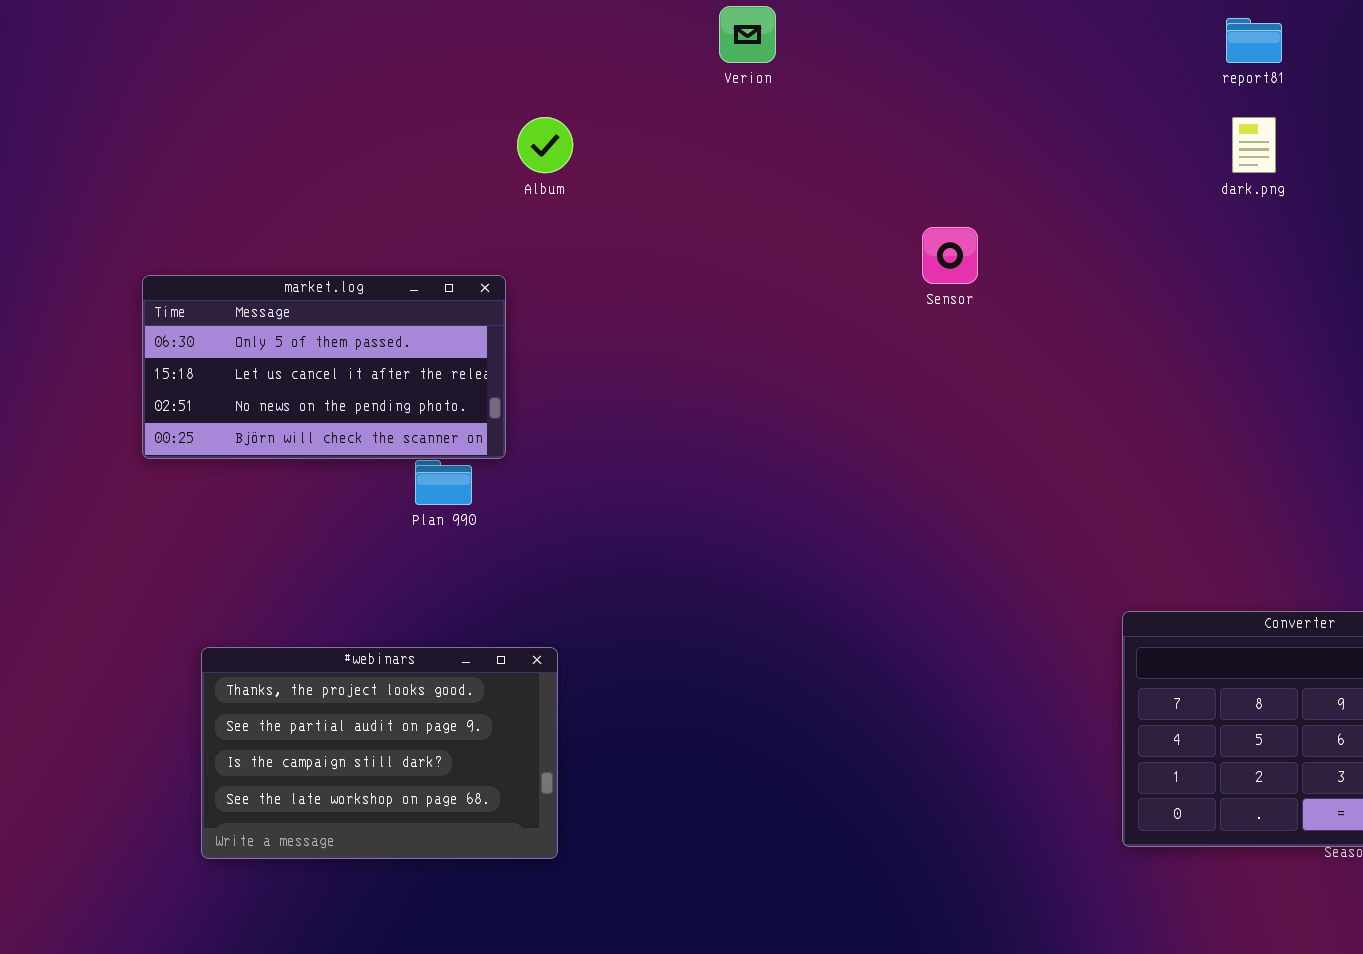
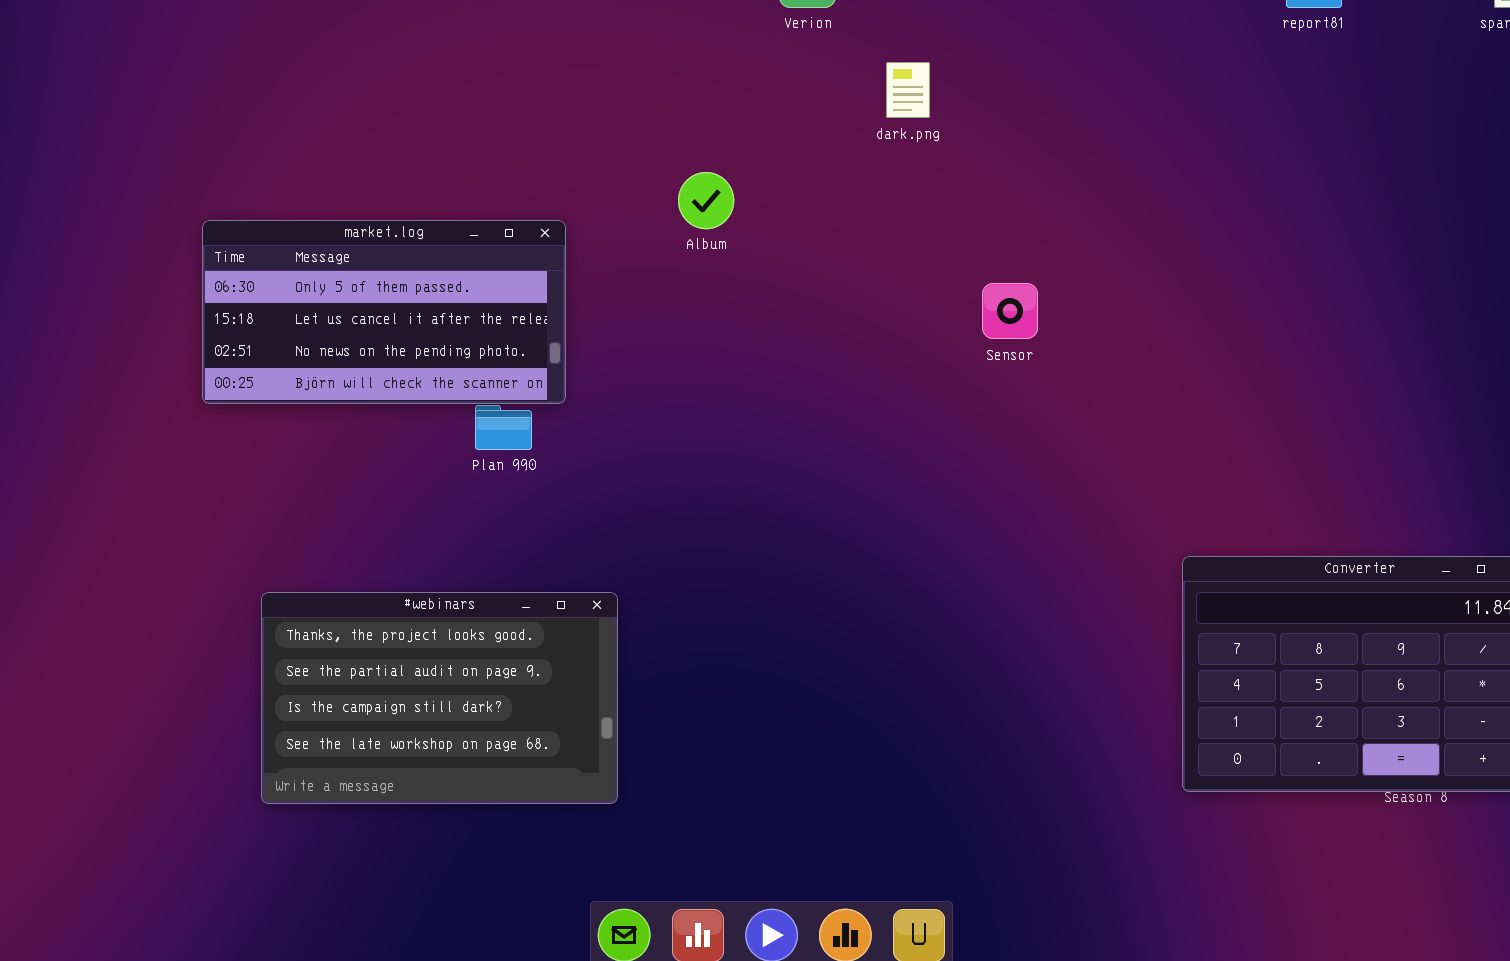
Album: [517,117,573,173] -> [678,172,734,229], moved
dark.png: [1232,117,1276,173] -> [886,62,930,118], moved
Sensor: [922,227,978,284] -> [982,283,1038,339], moved

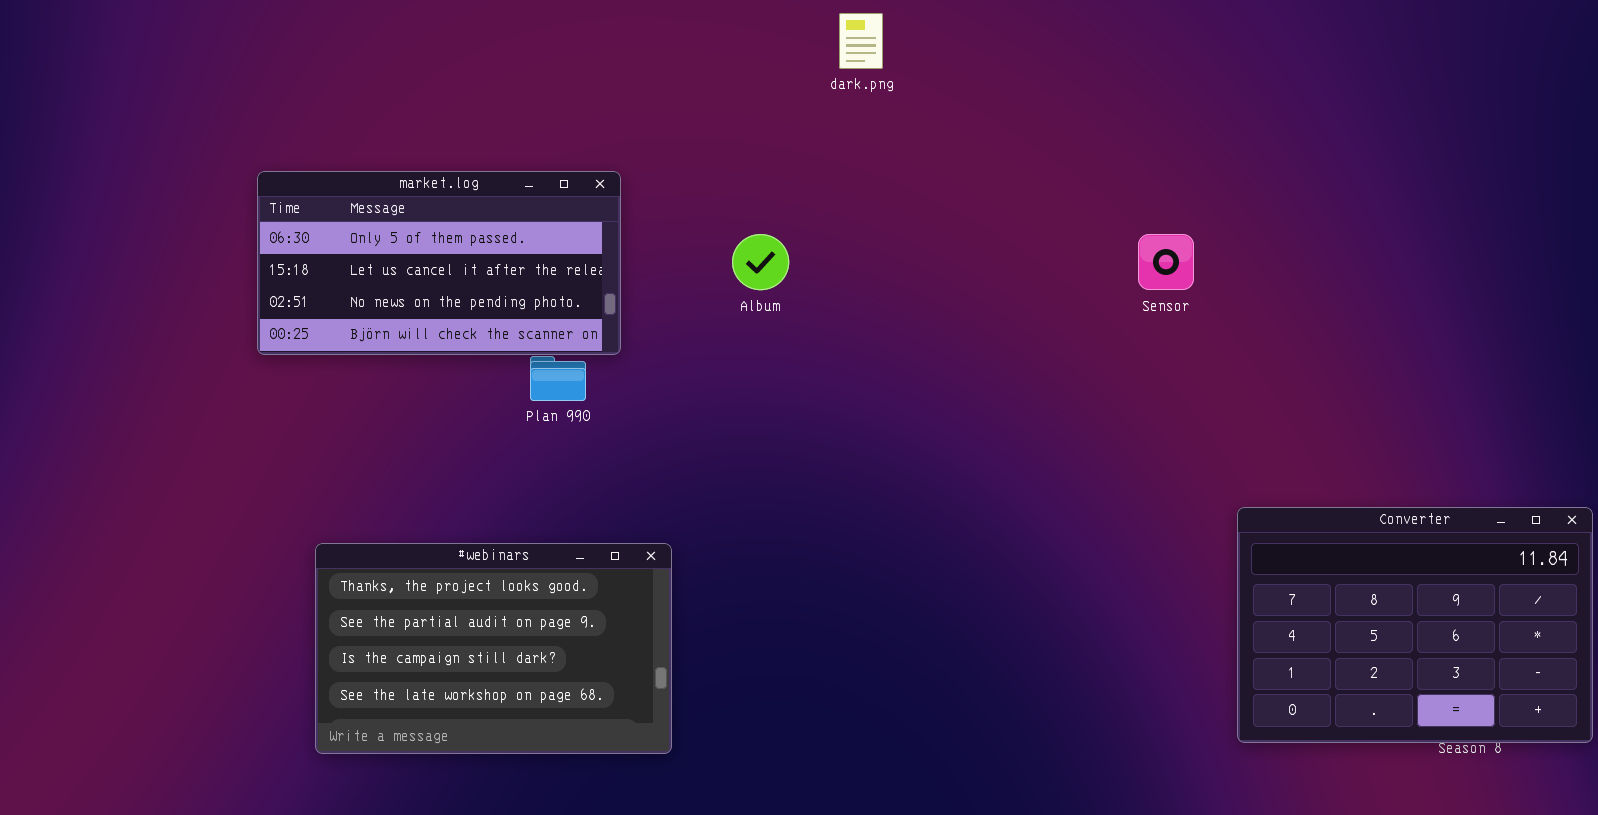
dark.png: [886,62,930,118] -> [839,13,883,69], moved
Album: [678,172,734,229] -> [732,234,789,290], moved
Sensor: [982,283,1038,339] -> [1138,234,1194,290], moved

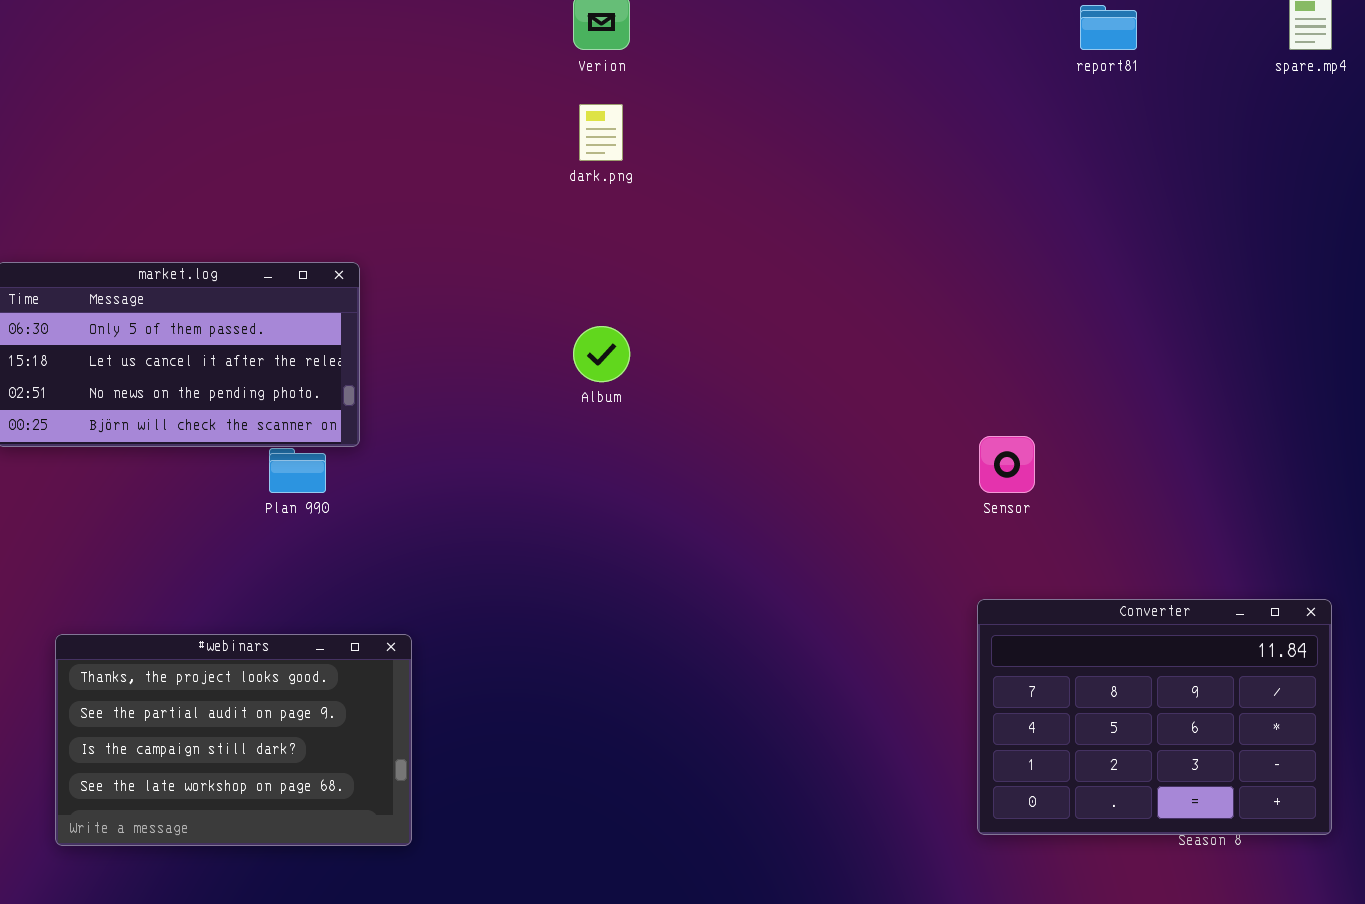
Album: [732,234,789,290] -> [573,326,630,382], moved
Sensor: [1138,234,1194,290] -> [979,436,1035,493], moved

